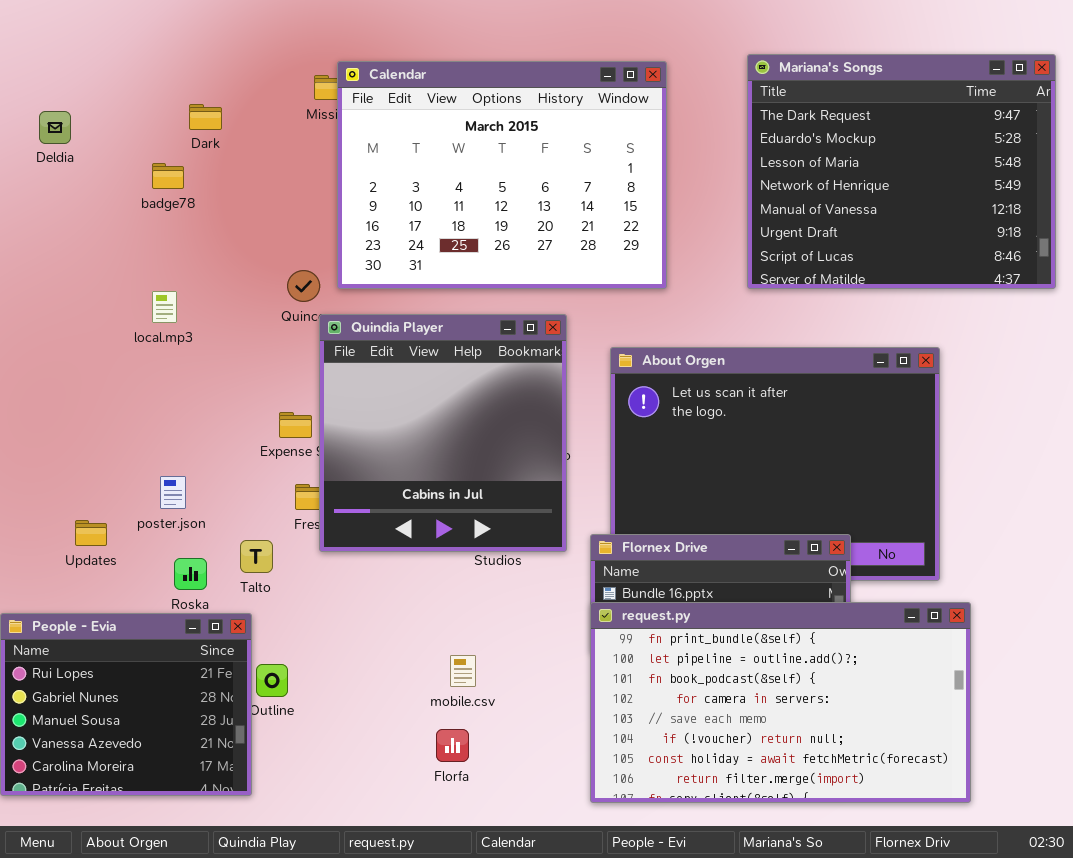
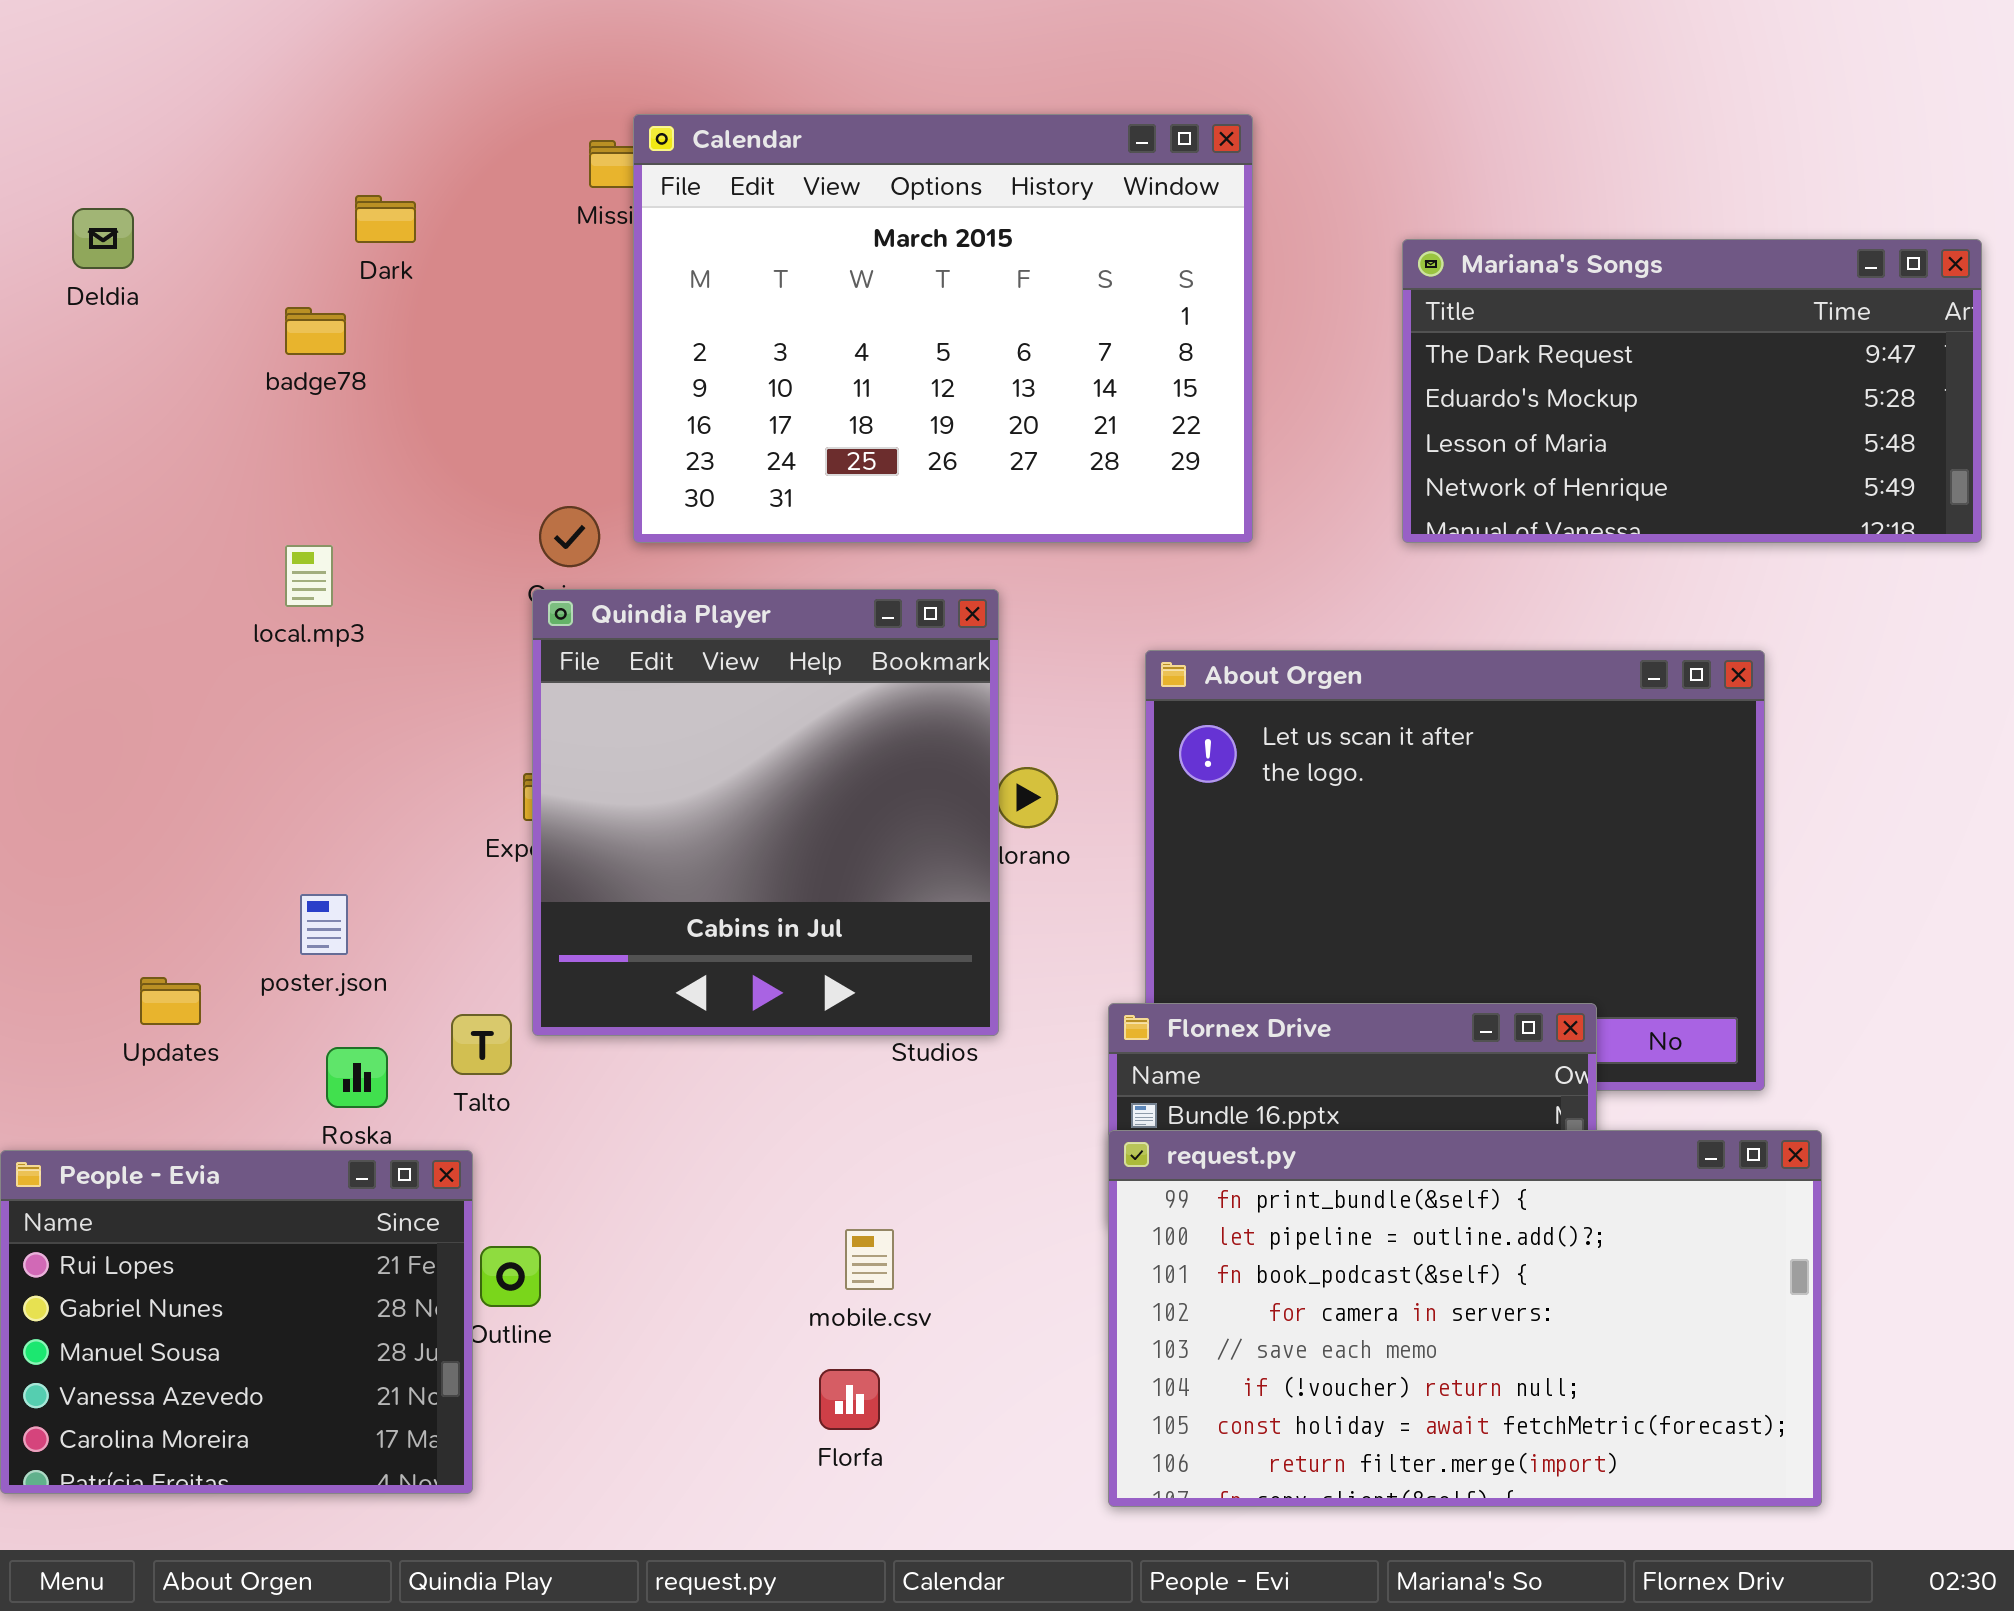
Mariana's Songs: [747,54,1056,289] -> [1402,239,1982,543], resized
Quindia Player: [319,314,567,552] -> [532,589,999,1036], moved

